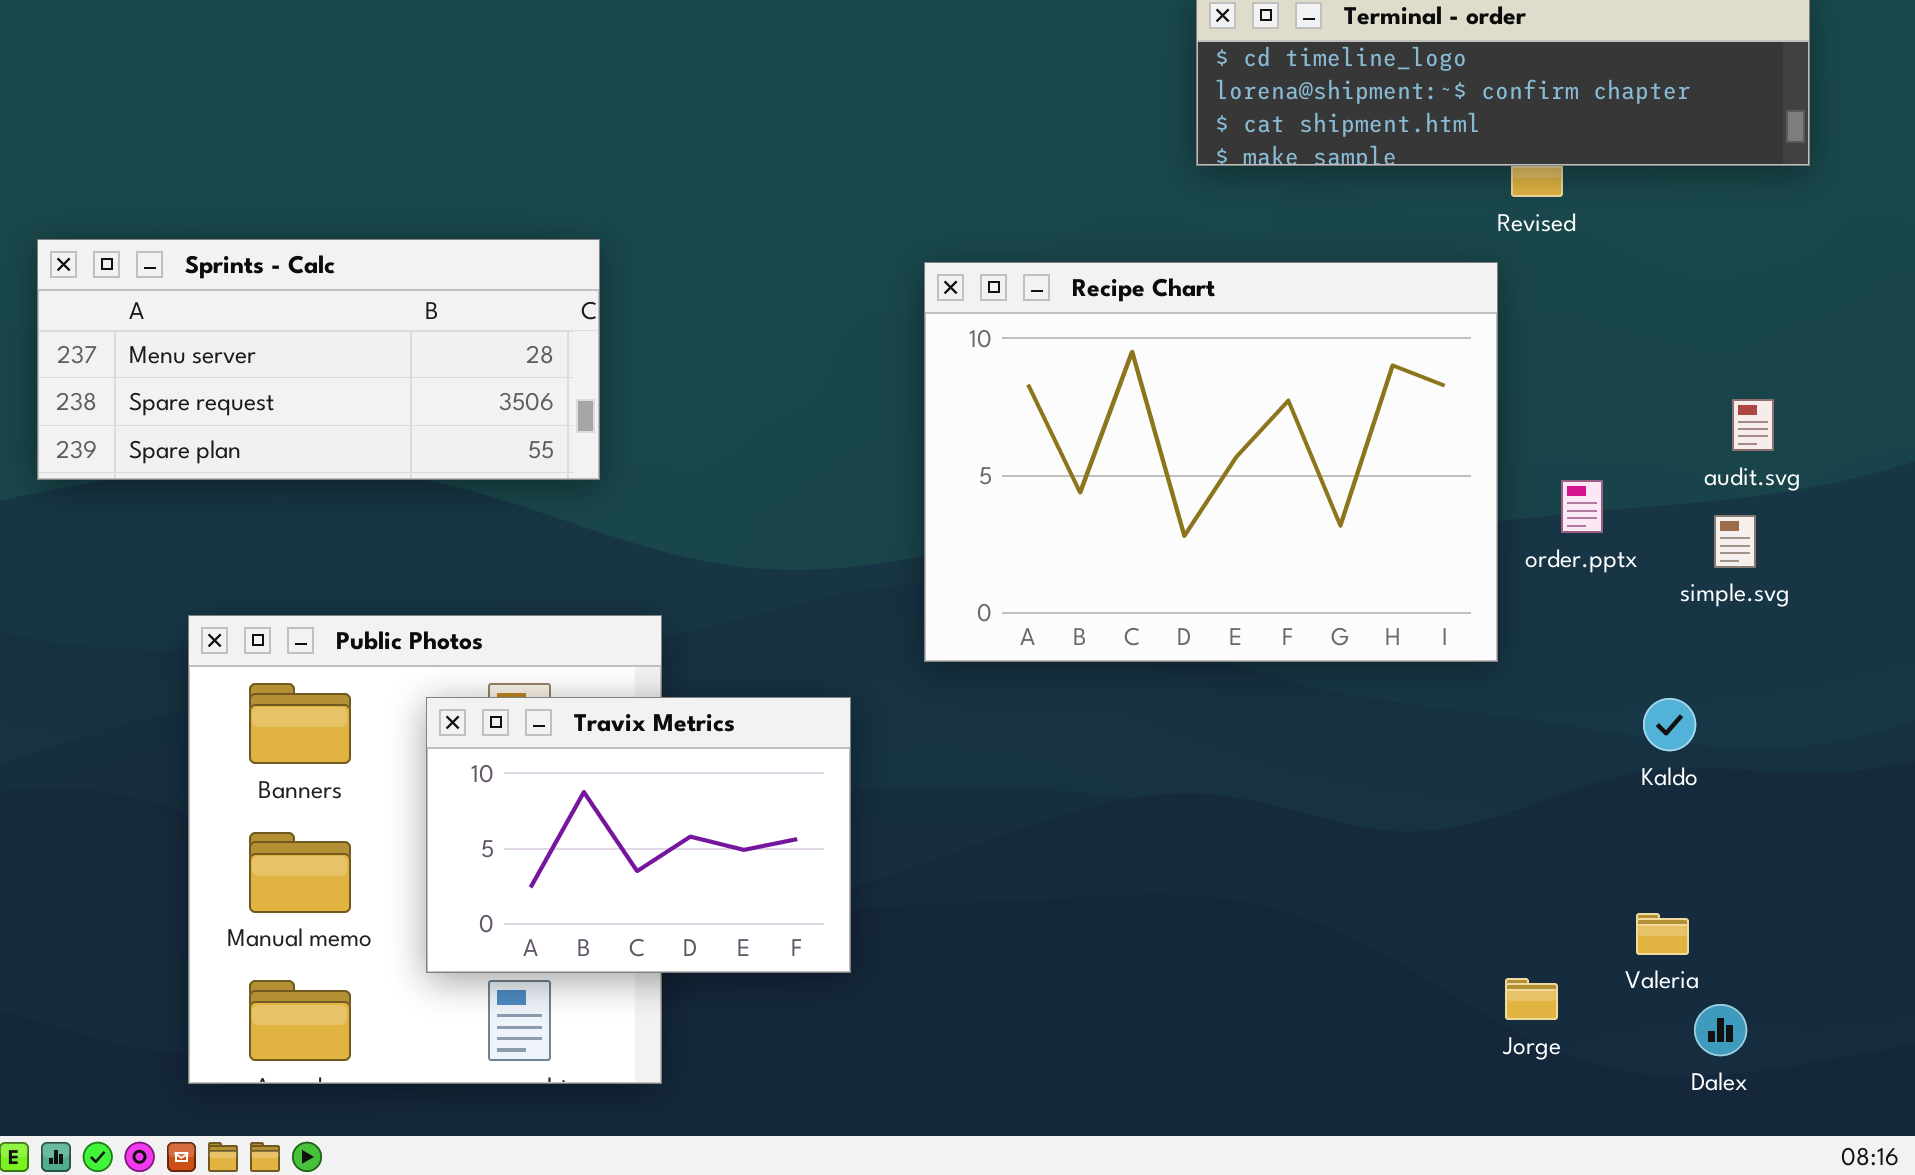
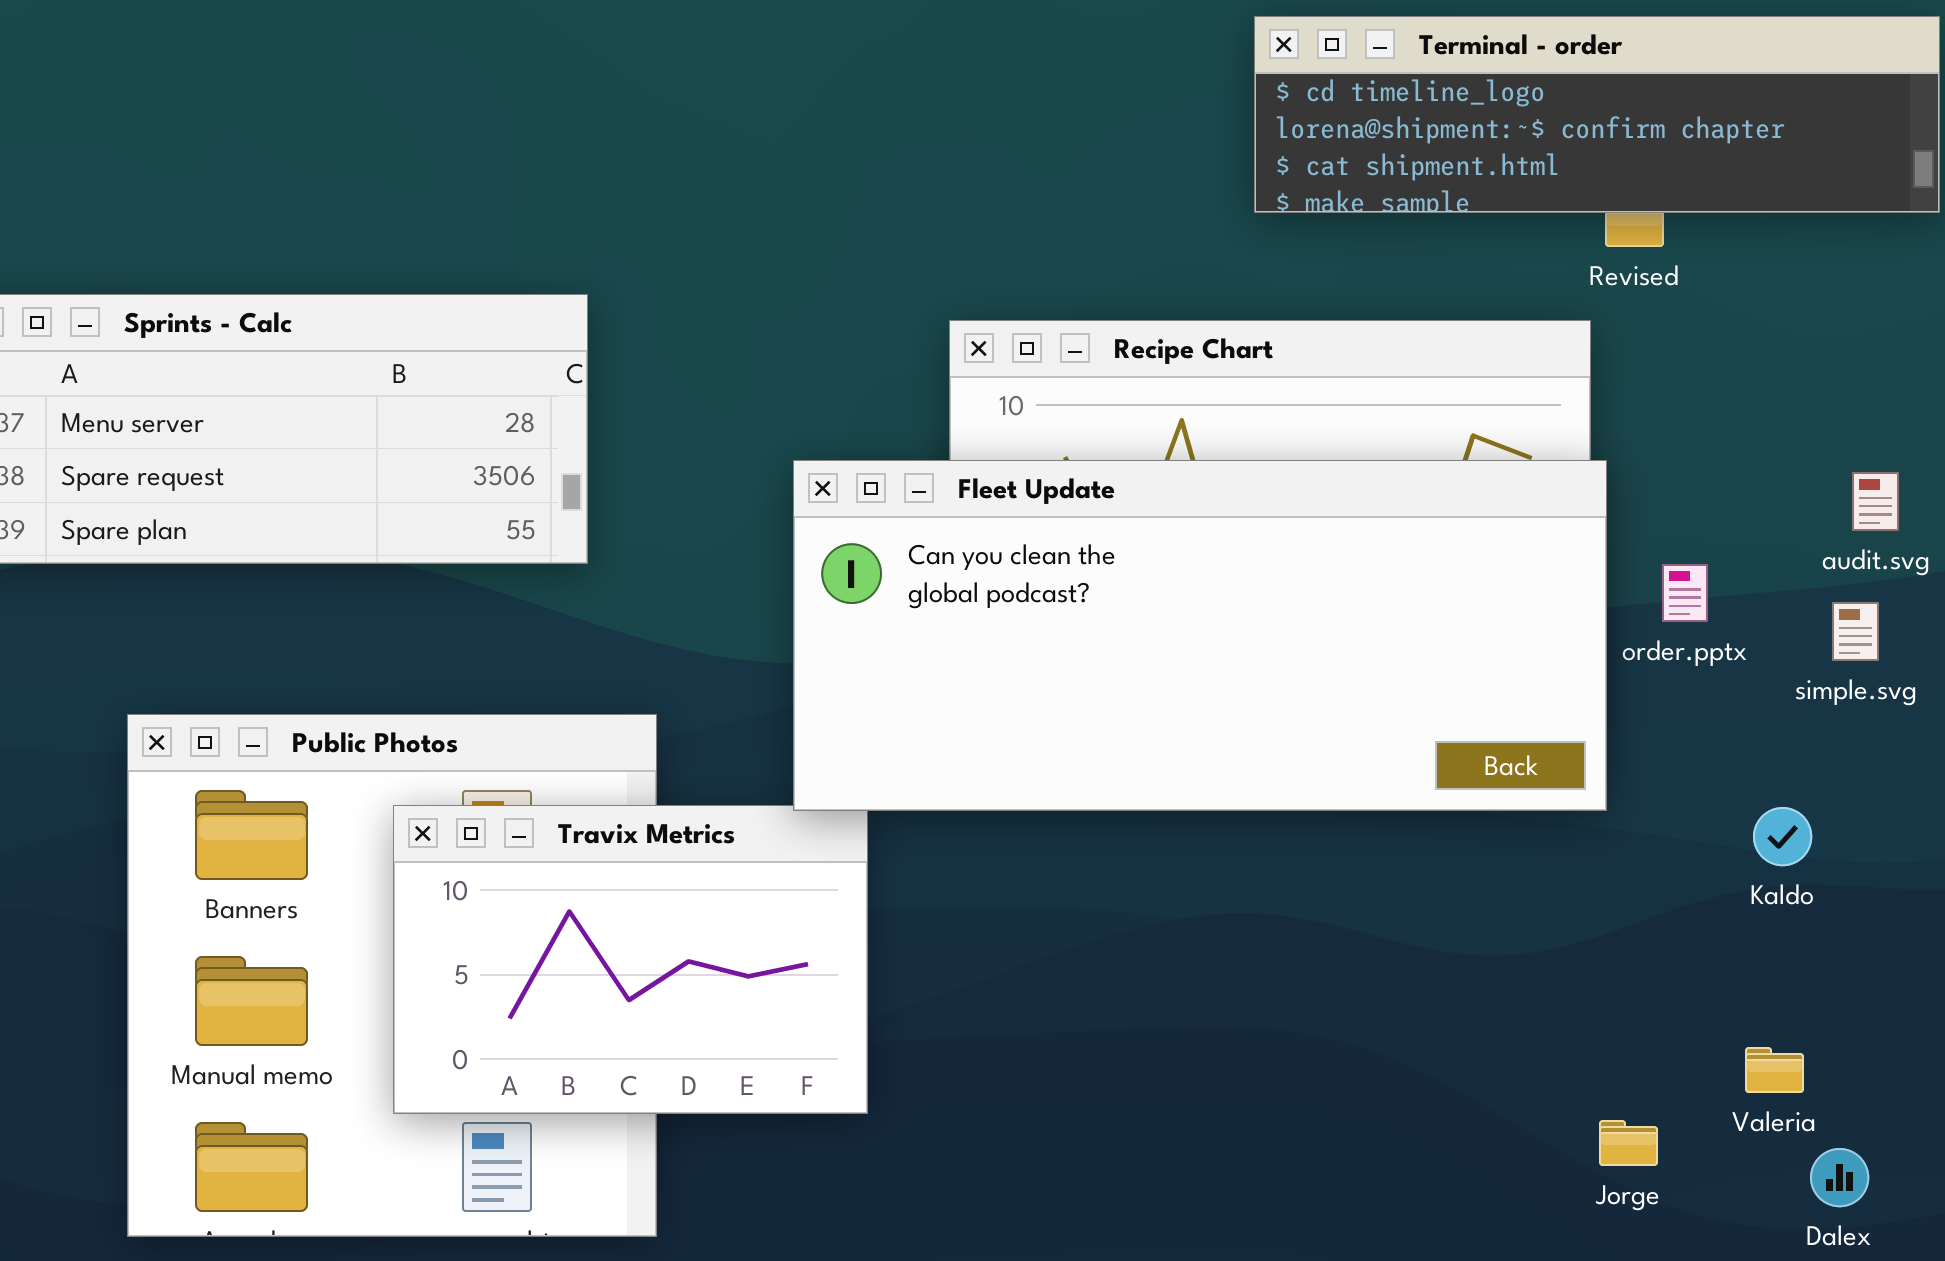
Fleet Update: none -> [793,460,1607,811], opened

